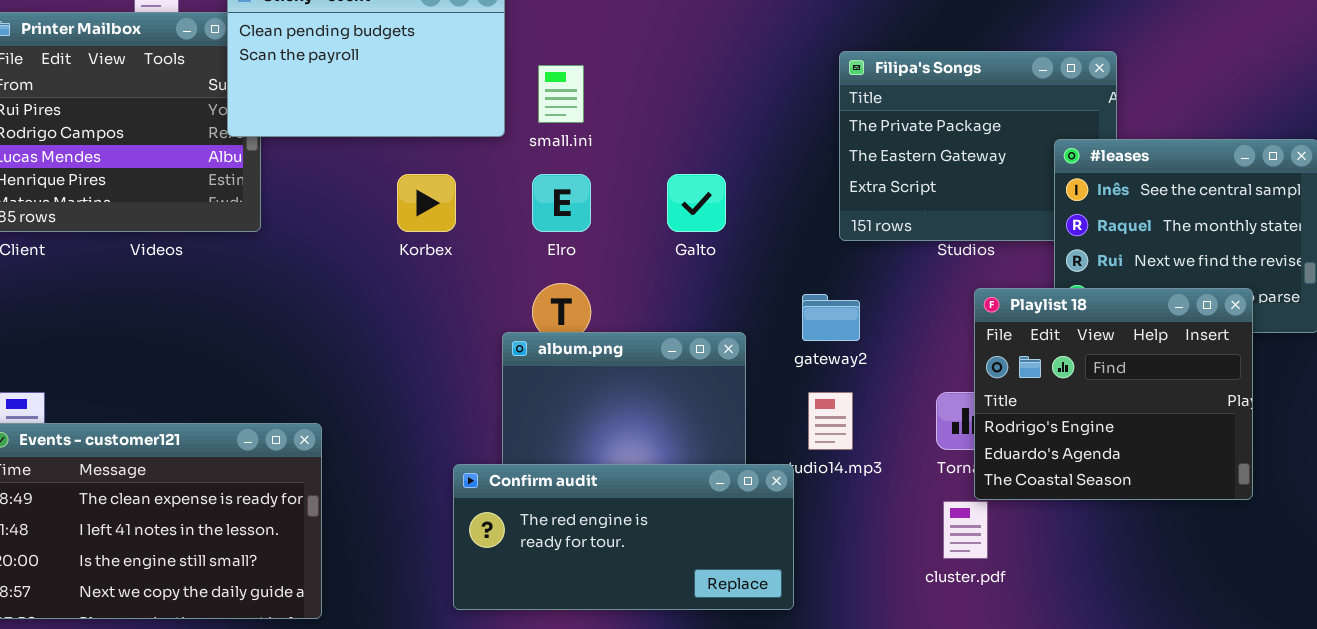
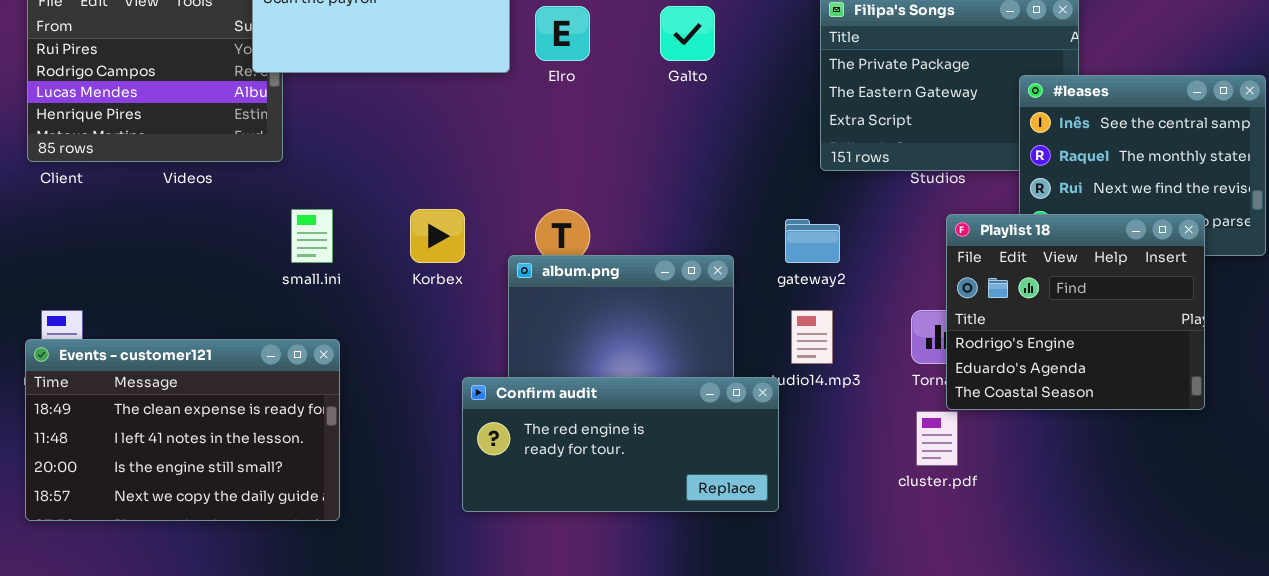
small.ini: [538,65,584,123] -> [291,209,333,263], moved
Korbex: [397,174,456,232] -> [410,209,465,263], moved
Elro: [532,174,591,232] -> [535,6,590,61], moved
Galto: [667,174,726,232] -> [660,6,715,61], moved

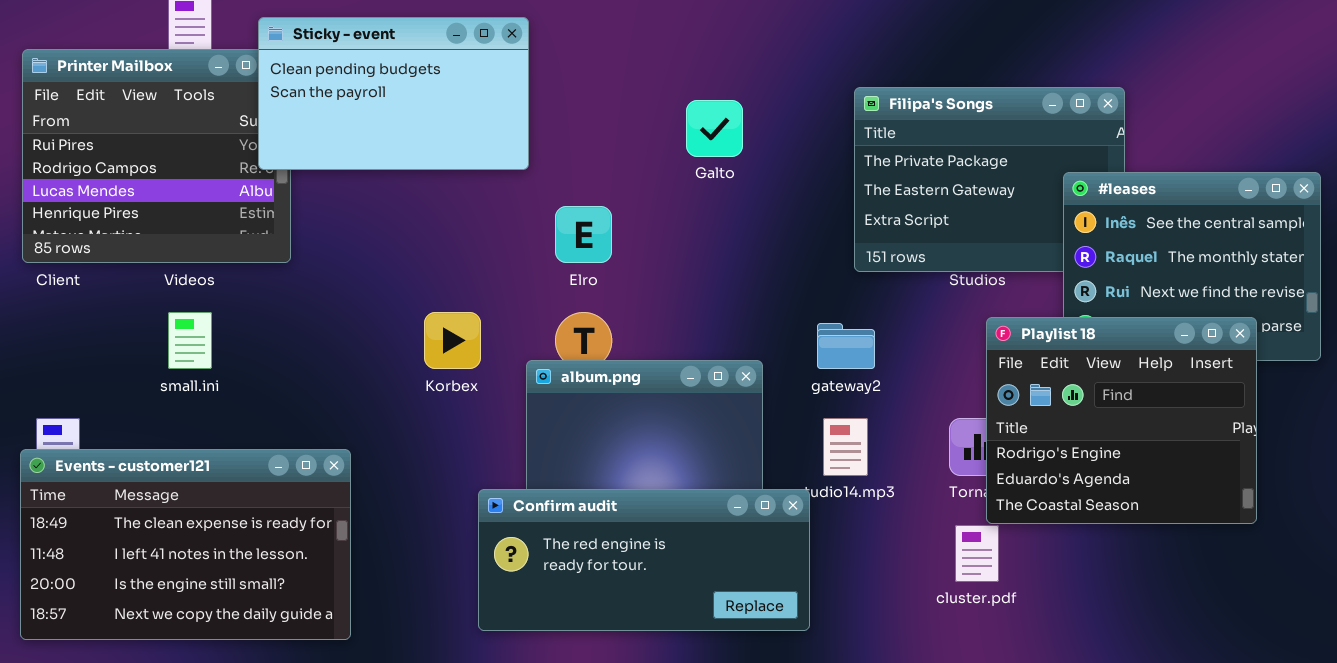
Elro: [535,6,590,61] -> [555,206,612,263], moved
small.ini: [291,209,333,263] -> [168,312,212,369], moved

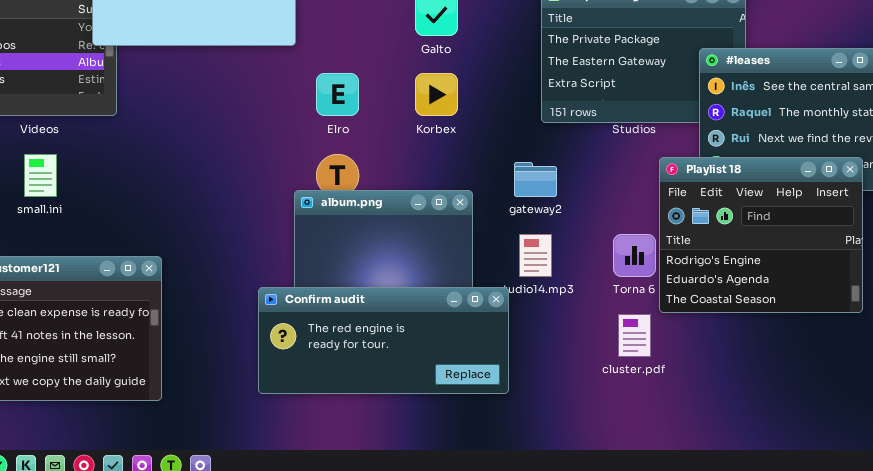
Korbex: [424,312,481,369] -> [415,73,458,116], moved
Playlist 18: [986,317,1257,524] -> [659,157,863,313], moved

